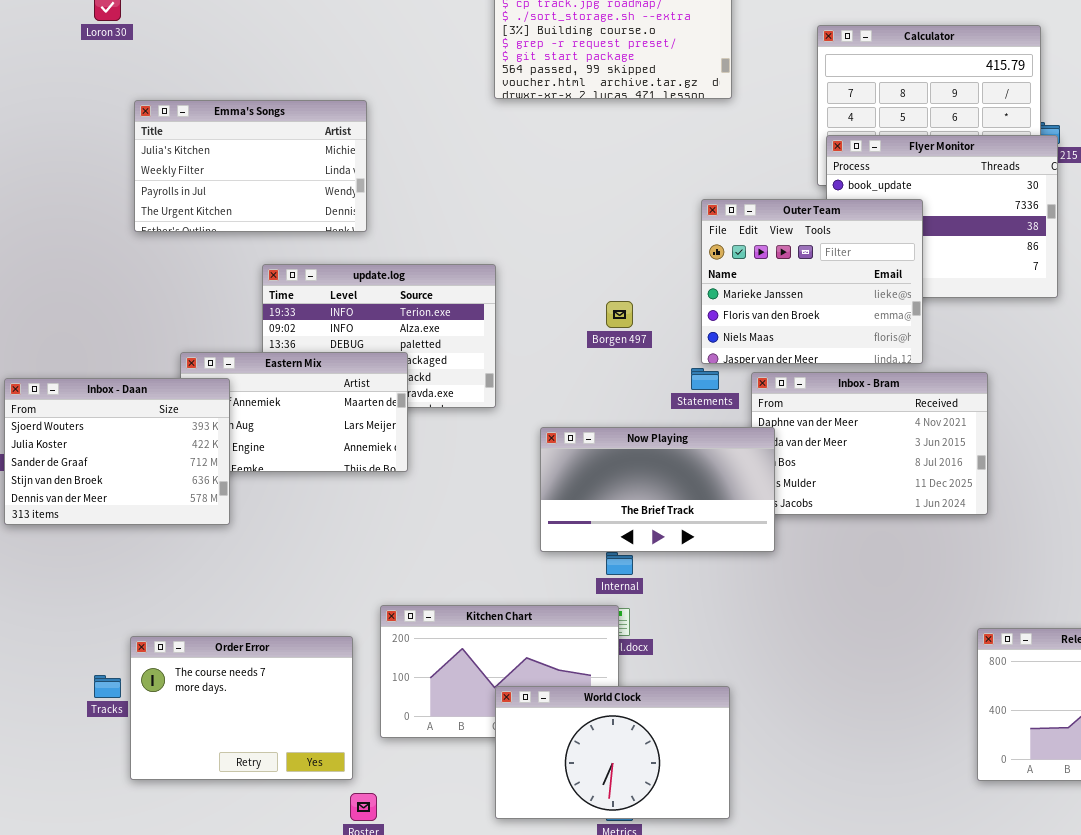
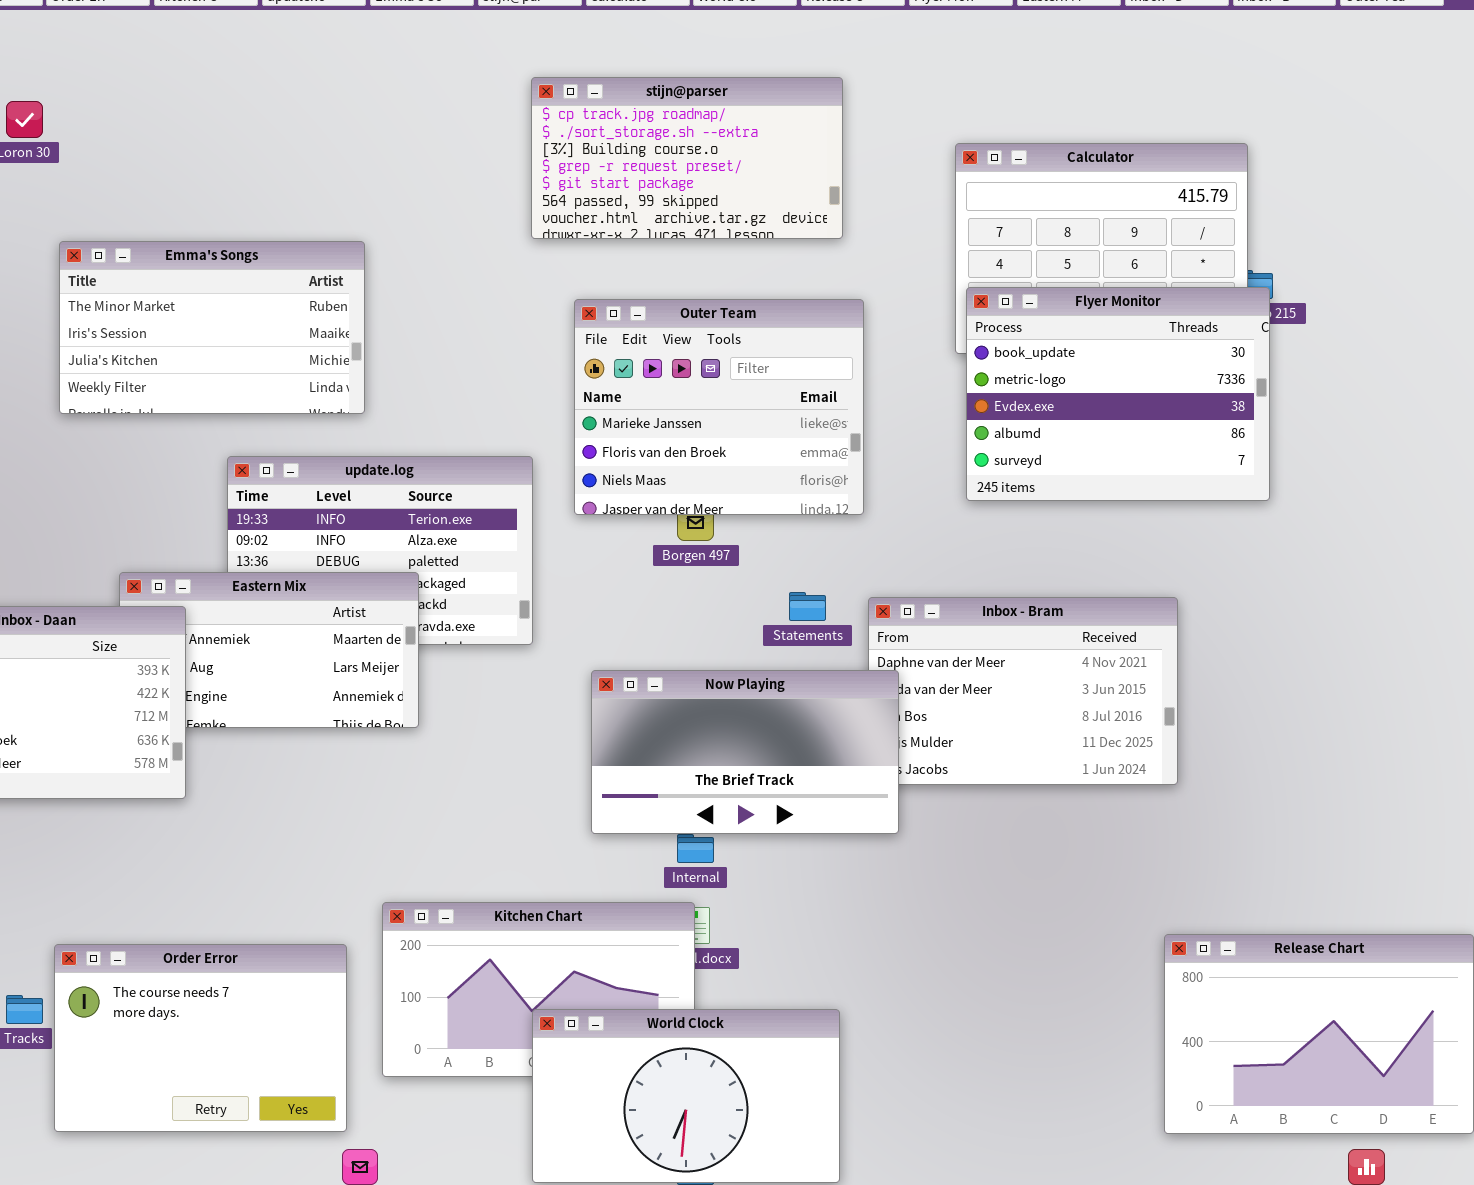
Emma's Songs: [134,100,367,232] -> [59,241,365,414], scrolled up 2 rows
Outer Team: [701,199,923,364] -> [574,299,864,515], moved

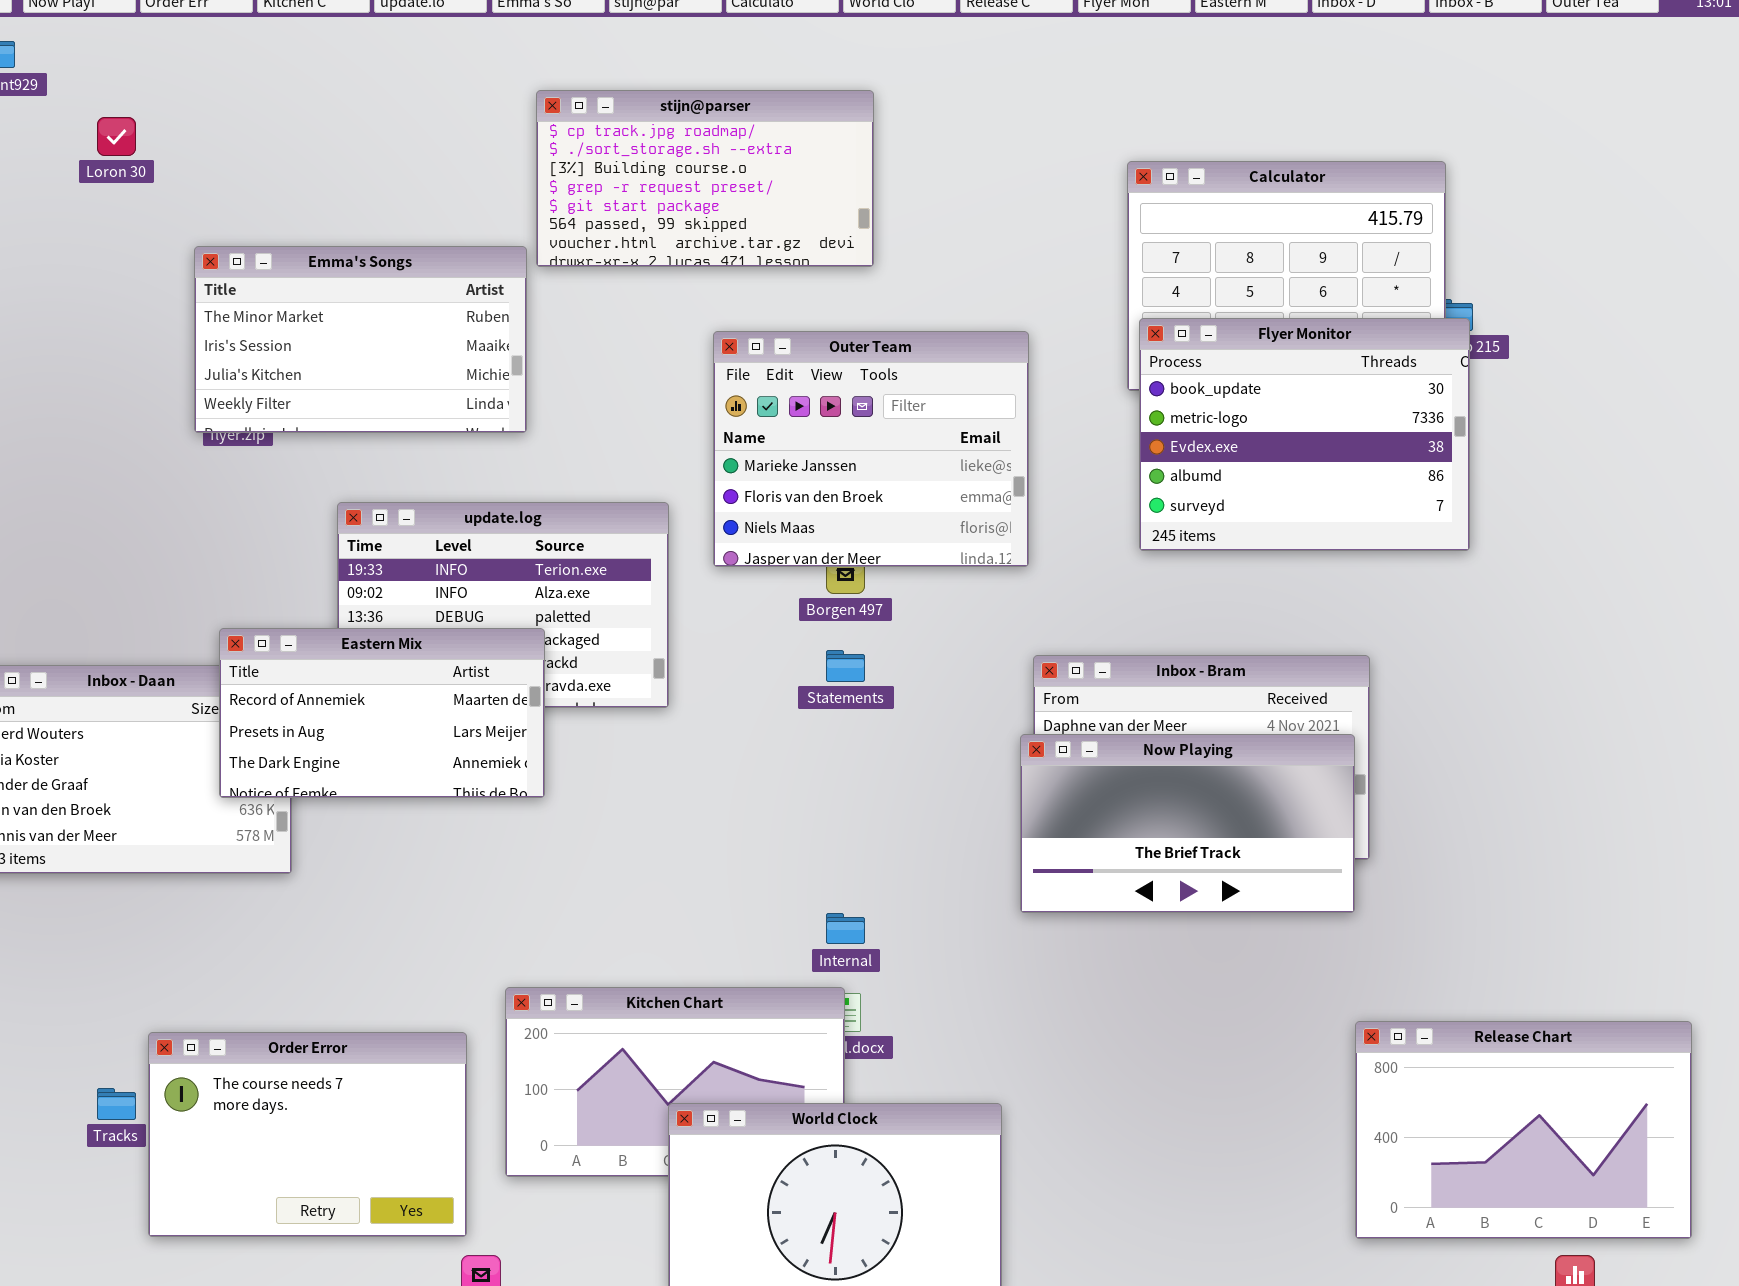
stijn@parser: [531,77,843,239] -> [536,90,874,267], moved
Emma's Songs: [59,241,365,414] -> [194,246,527,433], moved
Eastern Mix: [119,572,419,728] -> [219,628,545,798], raised
Statements: [789,592,826,621] -> [826,650,865,682], moved
Now Playing: [591,670,899,834] -> [1020,734,1355,913], moved

